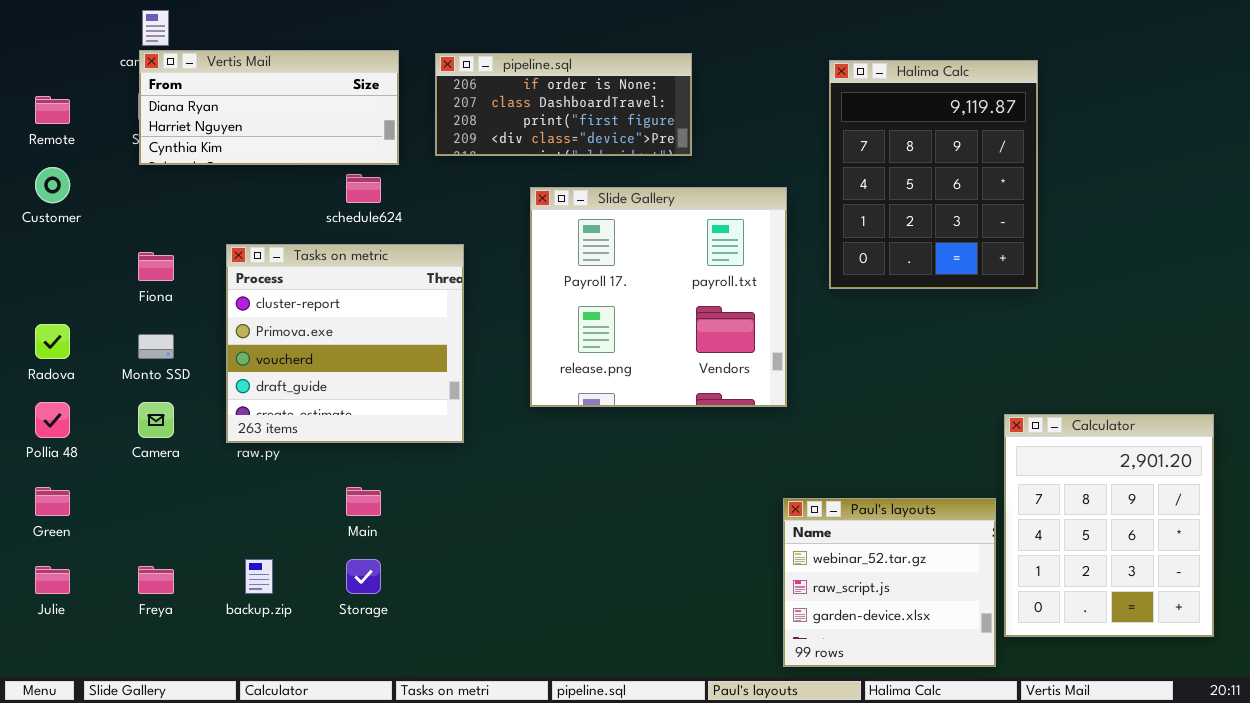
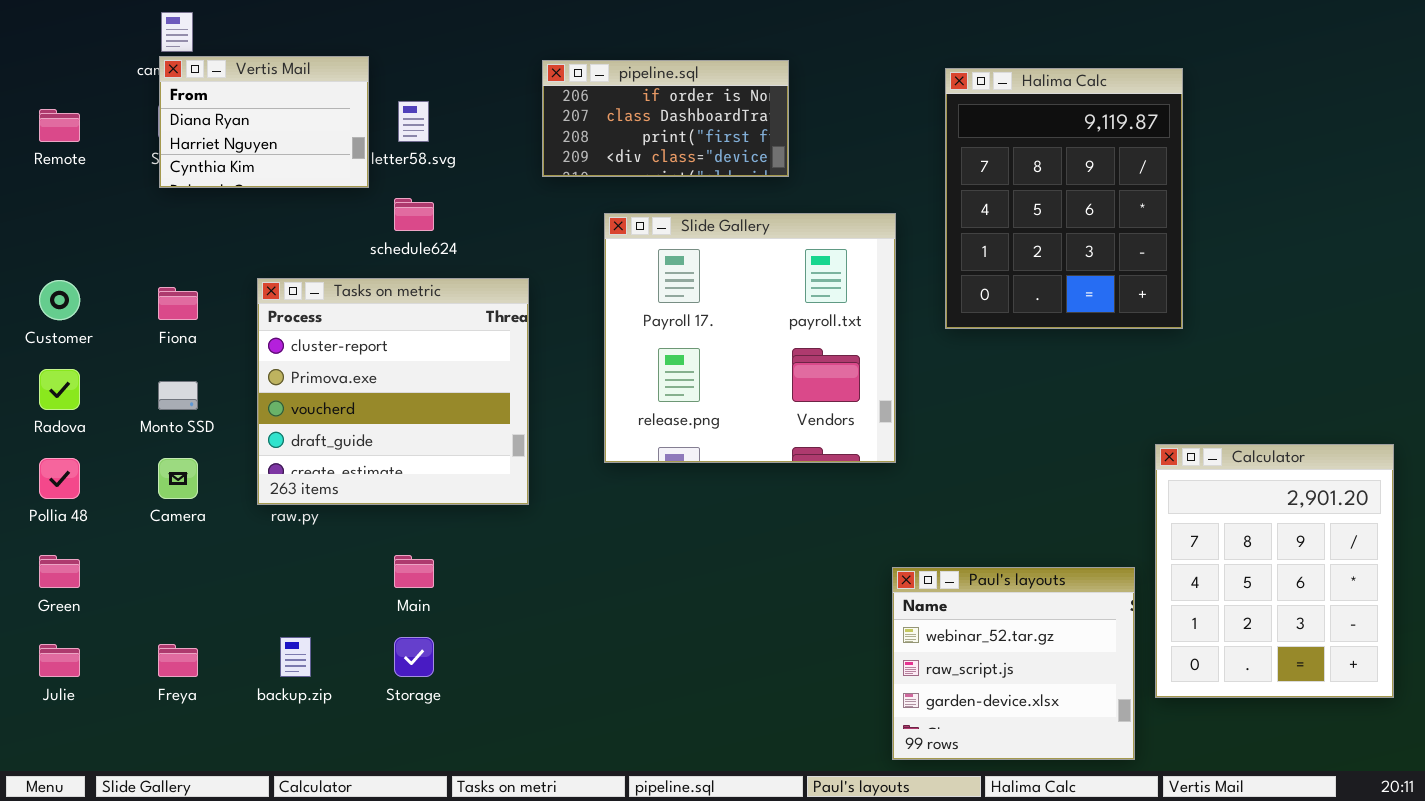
Vertis Mail: [139,50,399,165] -> [159,56,369,188], resized
pipeline.sql: [435,53,692,156] -> [542,60,789,177], resized
Customer: [35,167,70,203] -> [39,280,80,320], moved
Calculator: [1004,414,1214,637] -> [1155,444,1394,698], moved

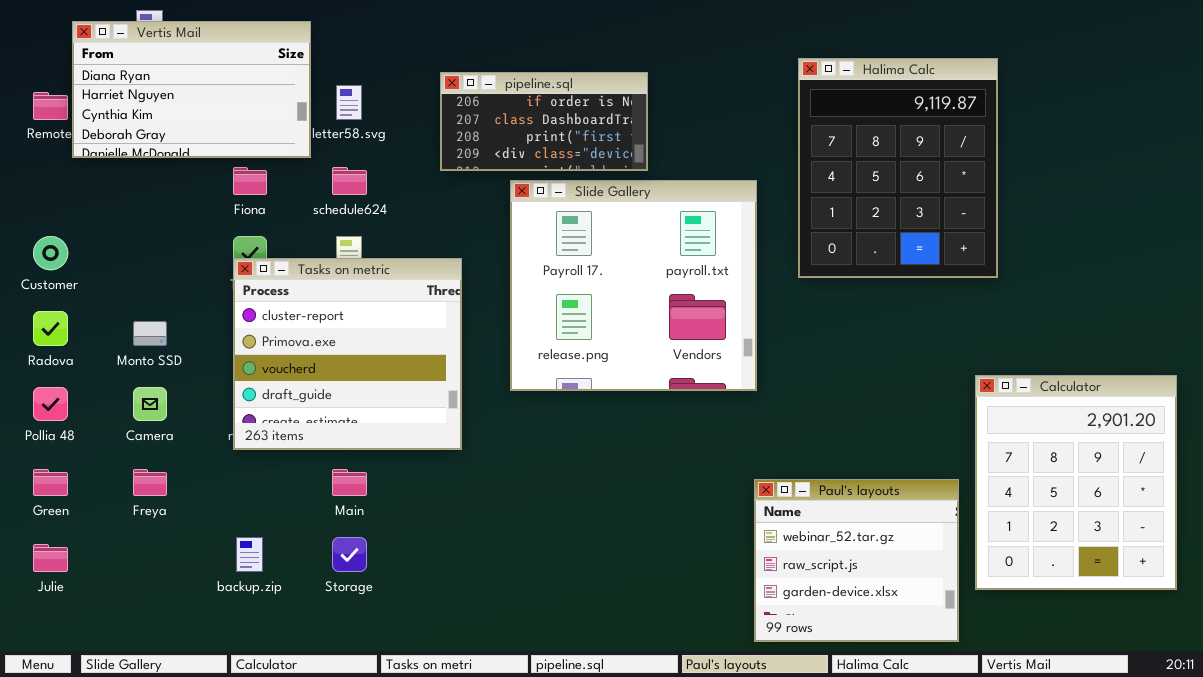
Vertis Mail: [159,56,369,188] -> [72,21,311,158], resized
pipeline.sql: [542,60,789,177] -> [440,72,648,171], moved
Tasks on metric: [257,278,529,505] -> [233,258,462,450], moved
Fiona: [158,287,198,320] -> [233,167,267,195], moved
Freya: [158,644,198,677] -> [133,469,167,496], moved

